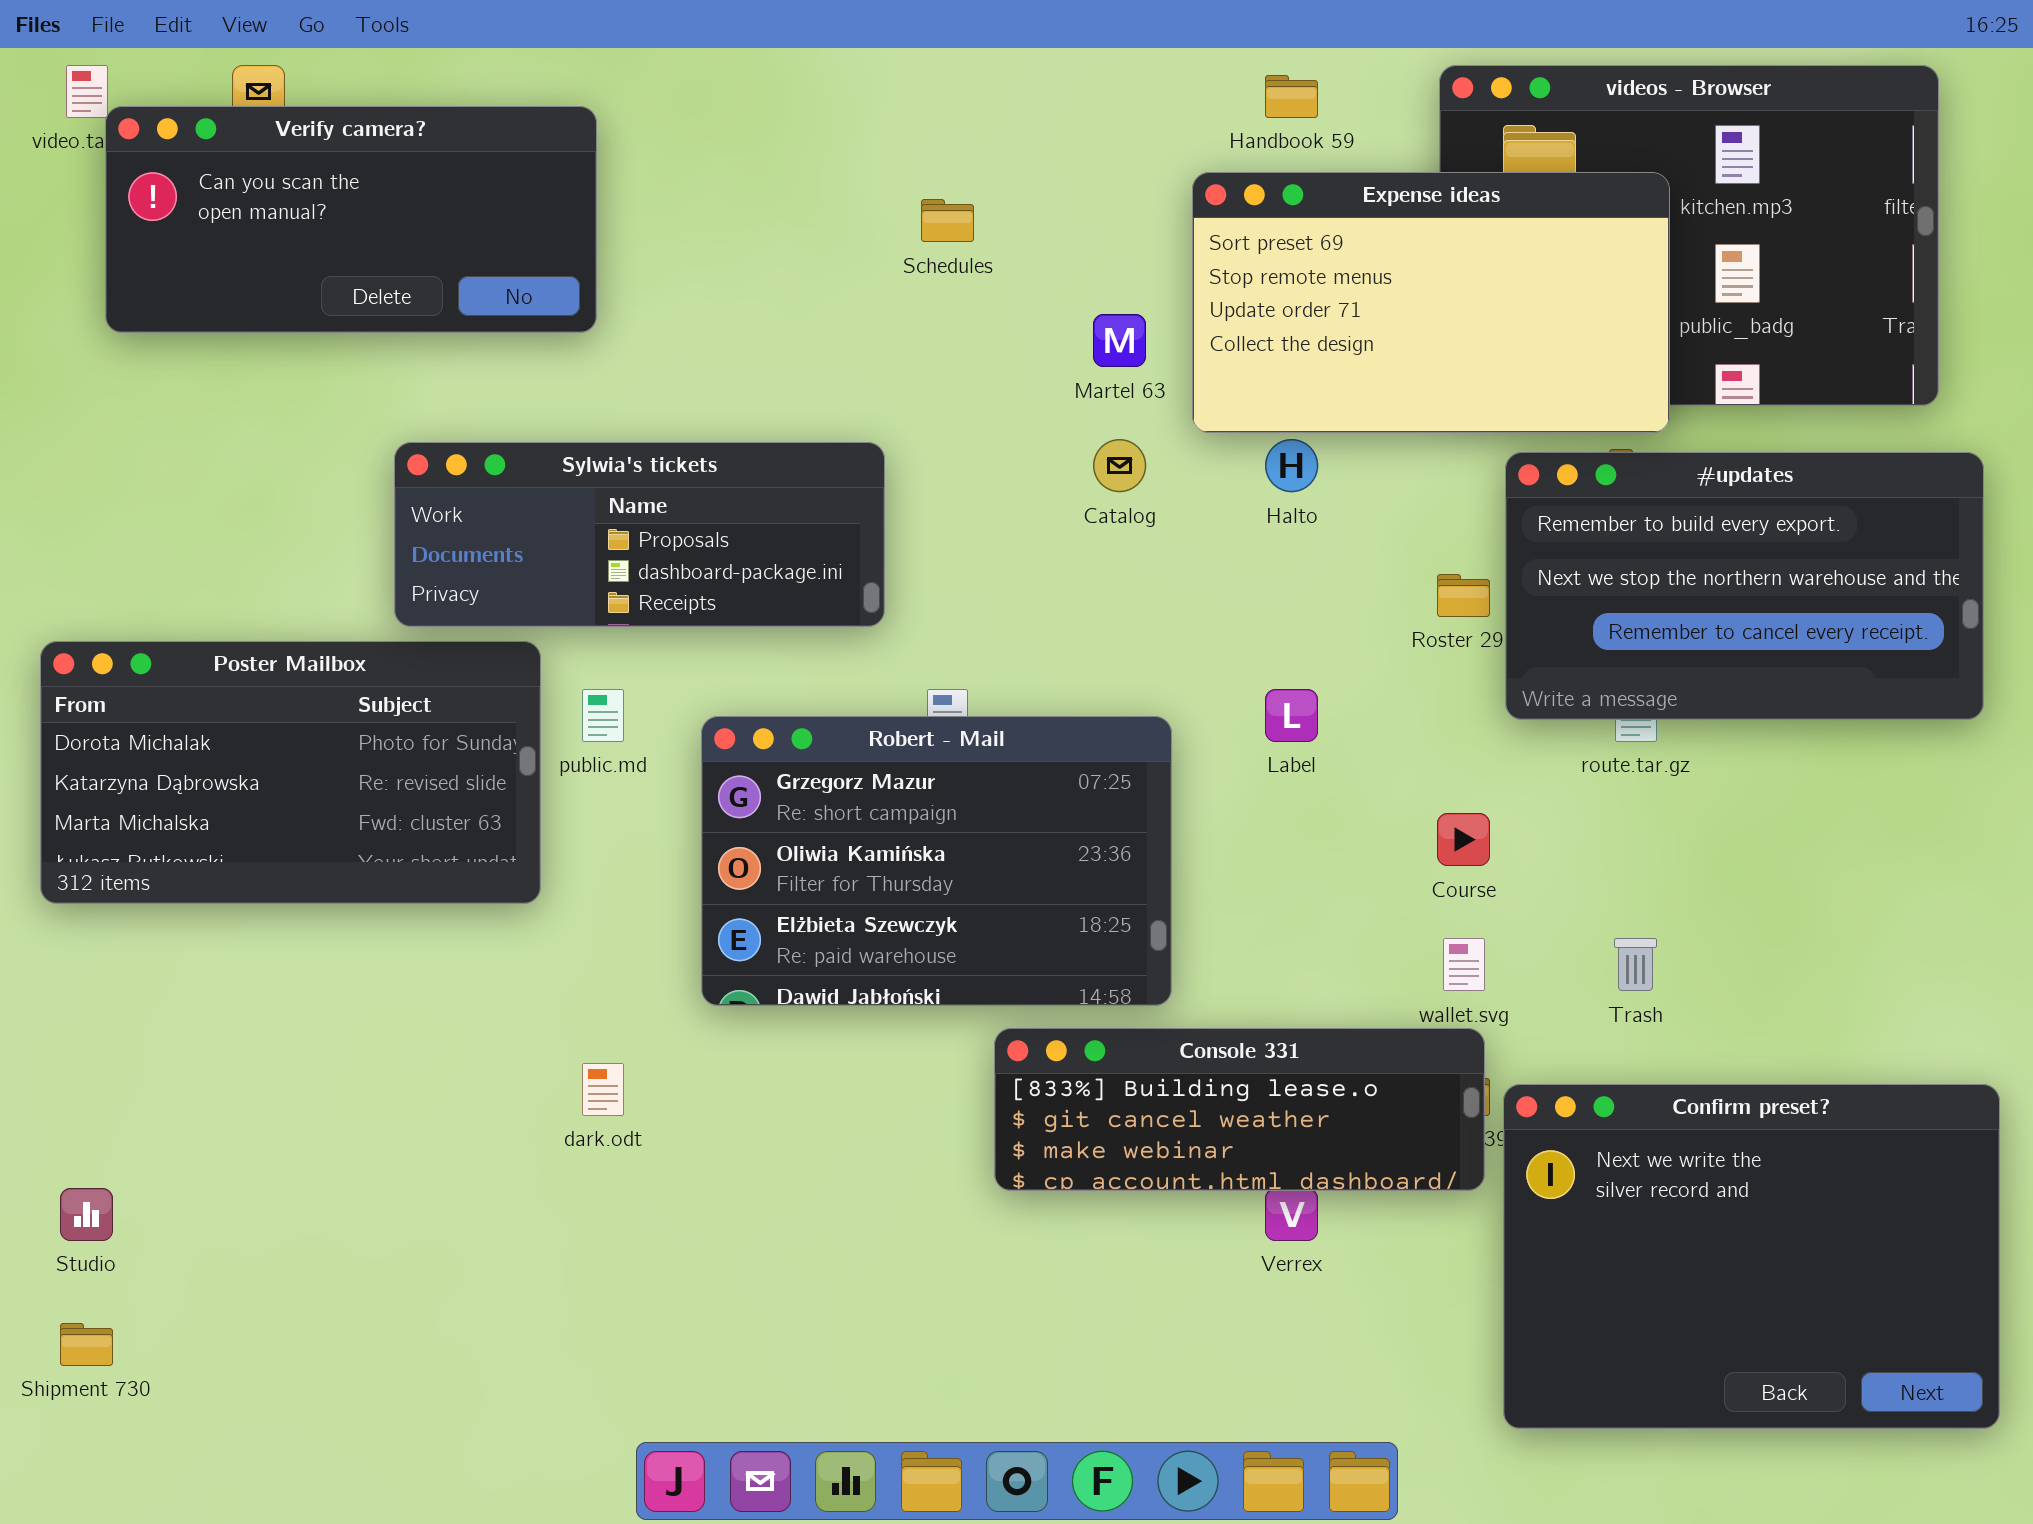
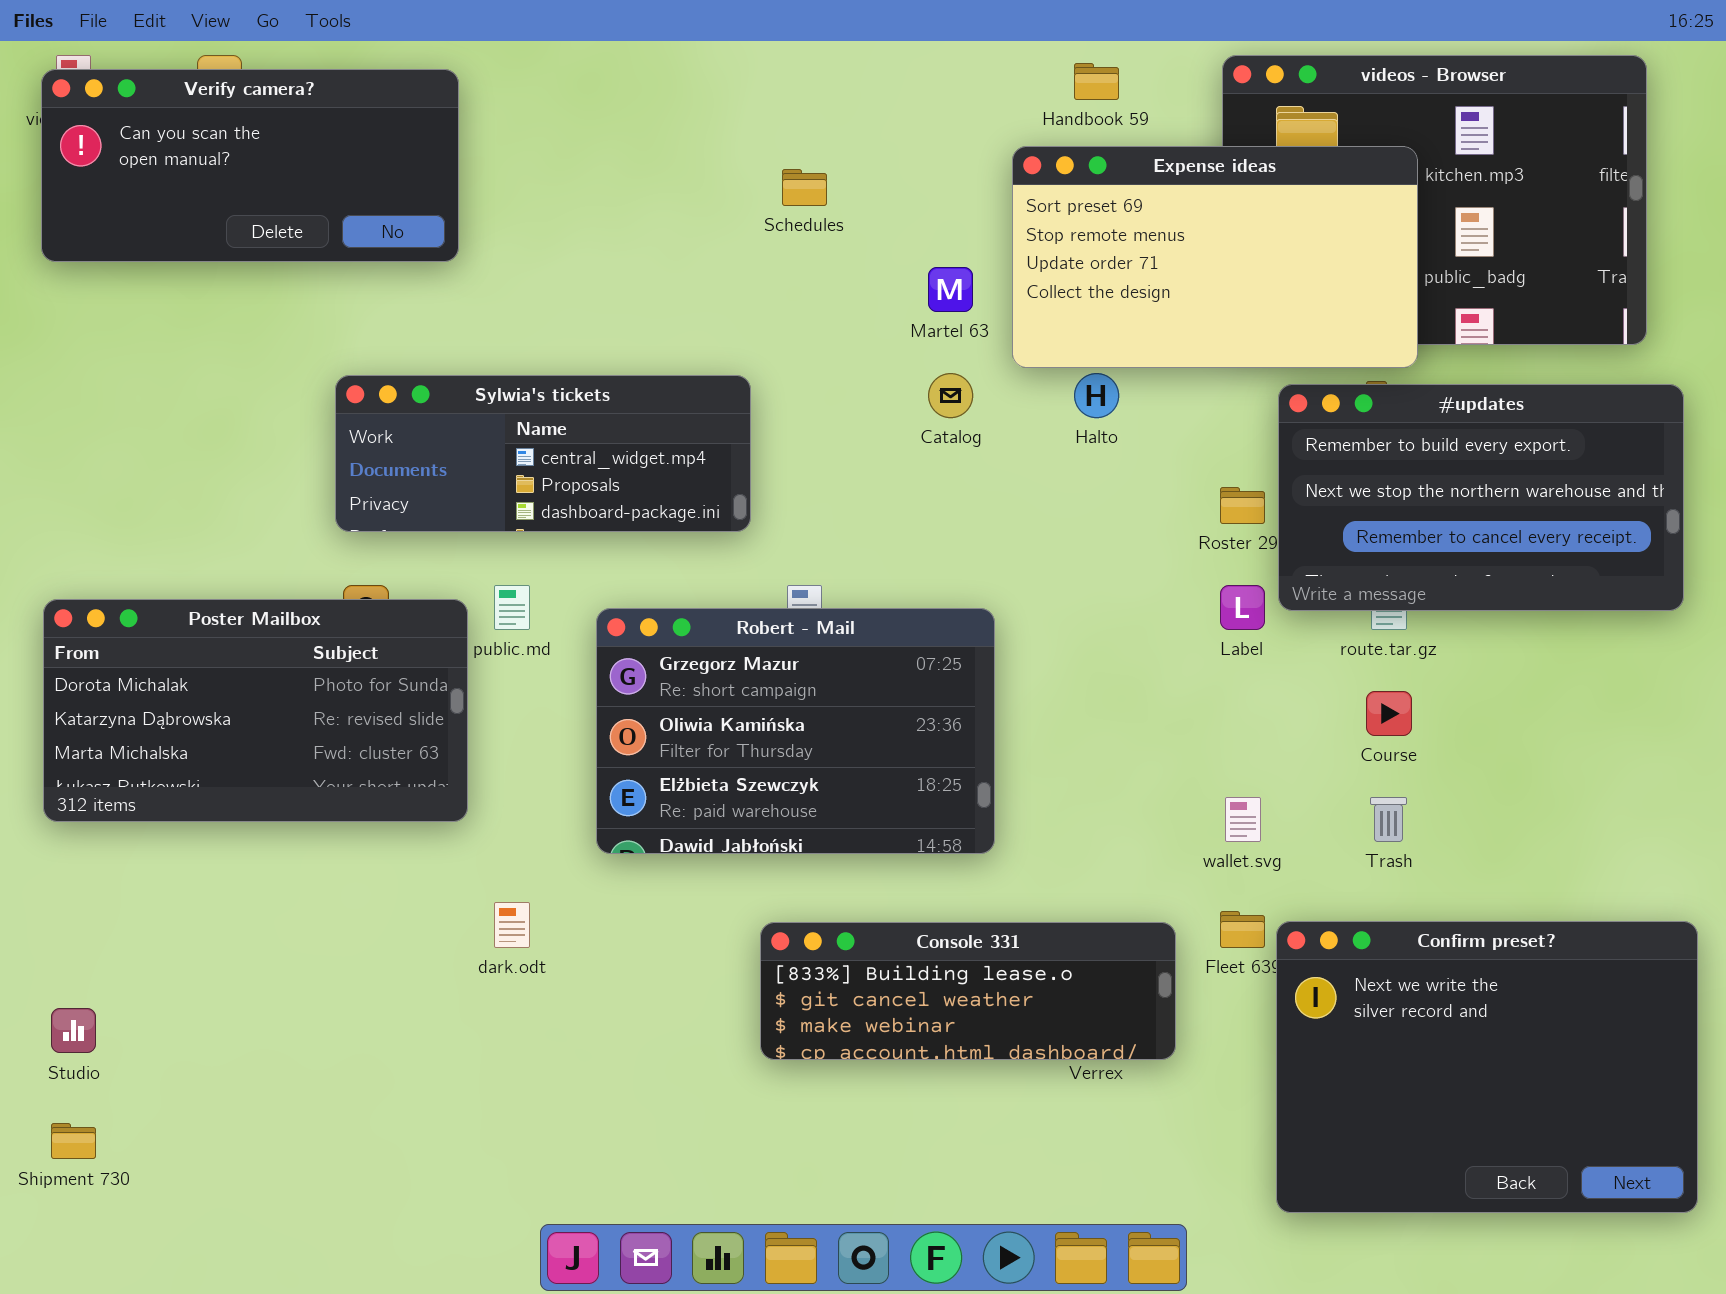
Verify camera?: [105,106,597,333] -> [41,69,459,262], moved
Sylwia's tickets: [394,442,885,627] -> [335,375,751,532], scrolled up 1 row
Poster Mailbox: [40,641,541,904] -> [43,599,468,822], moved
Label: [1265,689,1318,742] -> [1220,585,1265,630], moved
Course: [1437,813,1490,866] -> [1366,691,1412,736], moved
Console 331: [994,1028,1485,1191] -> [760,922,1176,1060], moved

